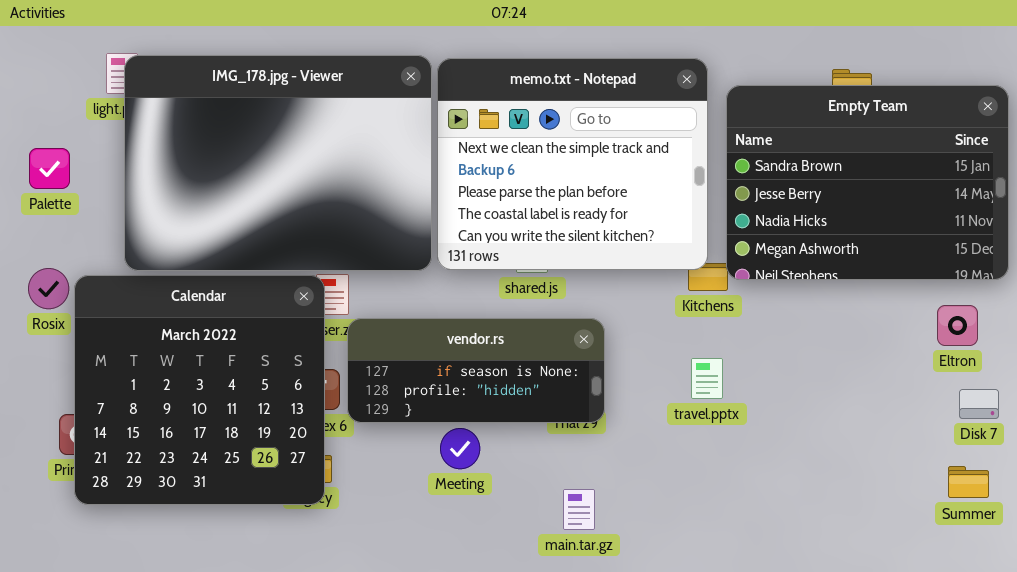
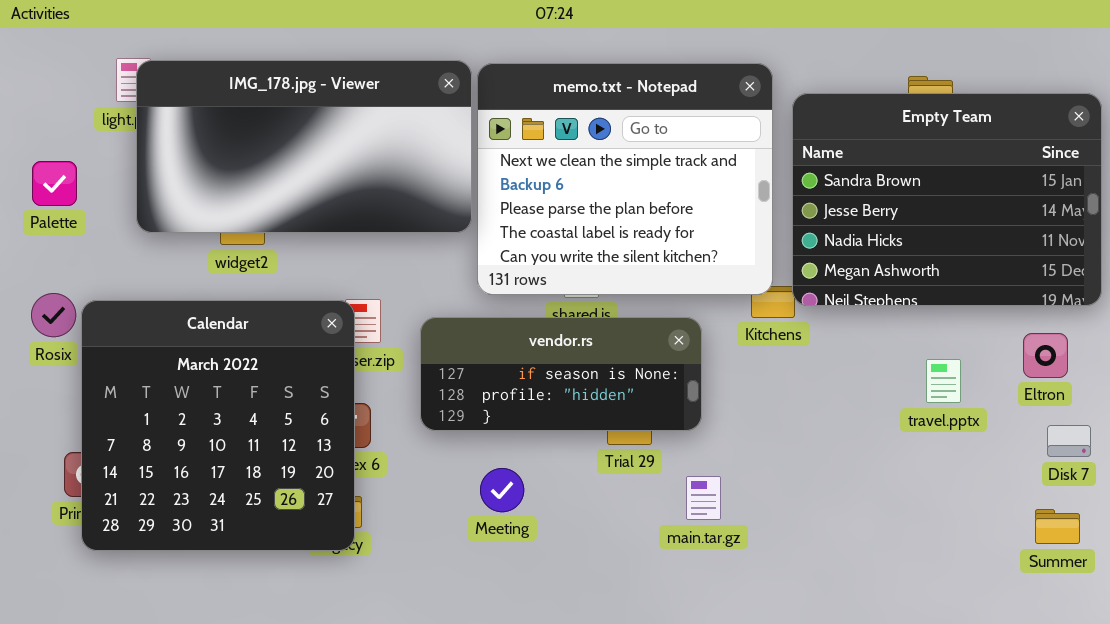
IMG_178.jpg - Viewer: [124,55,432,271] -> [136,60,472,233], resized
vendor.rs: [347,318,605,423] -> [420,317,702,431], moved
travel.pptx: [691,358,723,399] -> [926,359,961,403], moved
main.tar.gz: [563,489,595,530] -> [686,476,721,520], moved

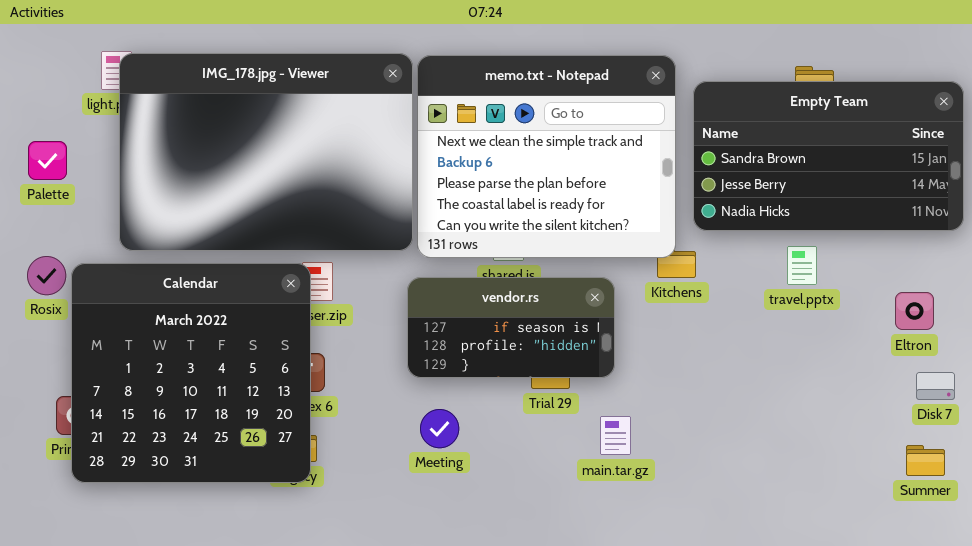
IMG_178.jpg - Viewer: [136,60,472,233] -> [119,53,413,251], resized
Empty Team: [792,93,1102,306] -> [693,81,964,231], resized
vendor.rs: [420,317,702,431] -> [407,277,615,378], resized
travel.pptx: [926,359,961,403] -> [787,246,817,285], moved

